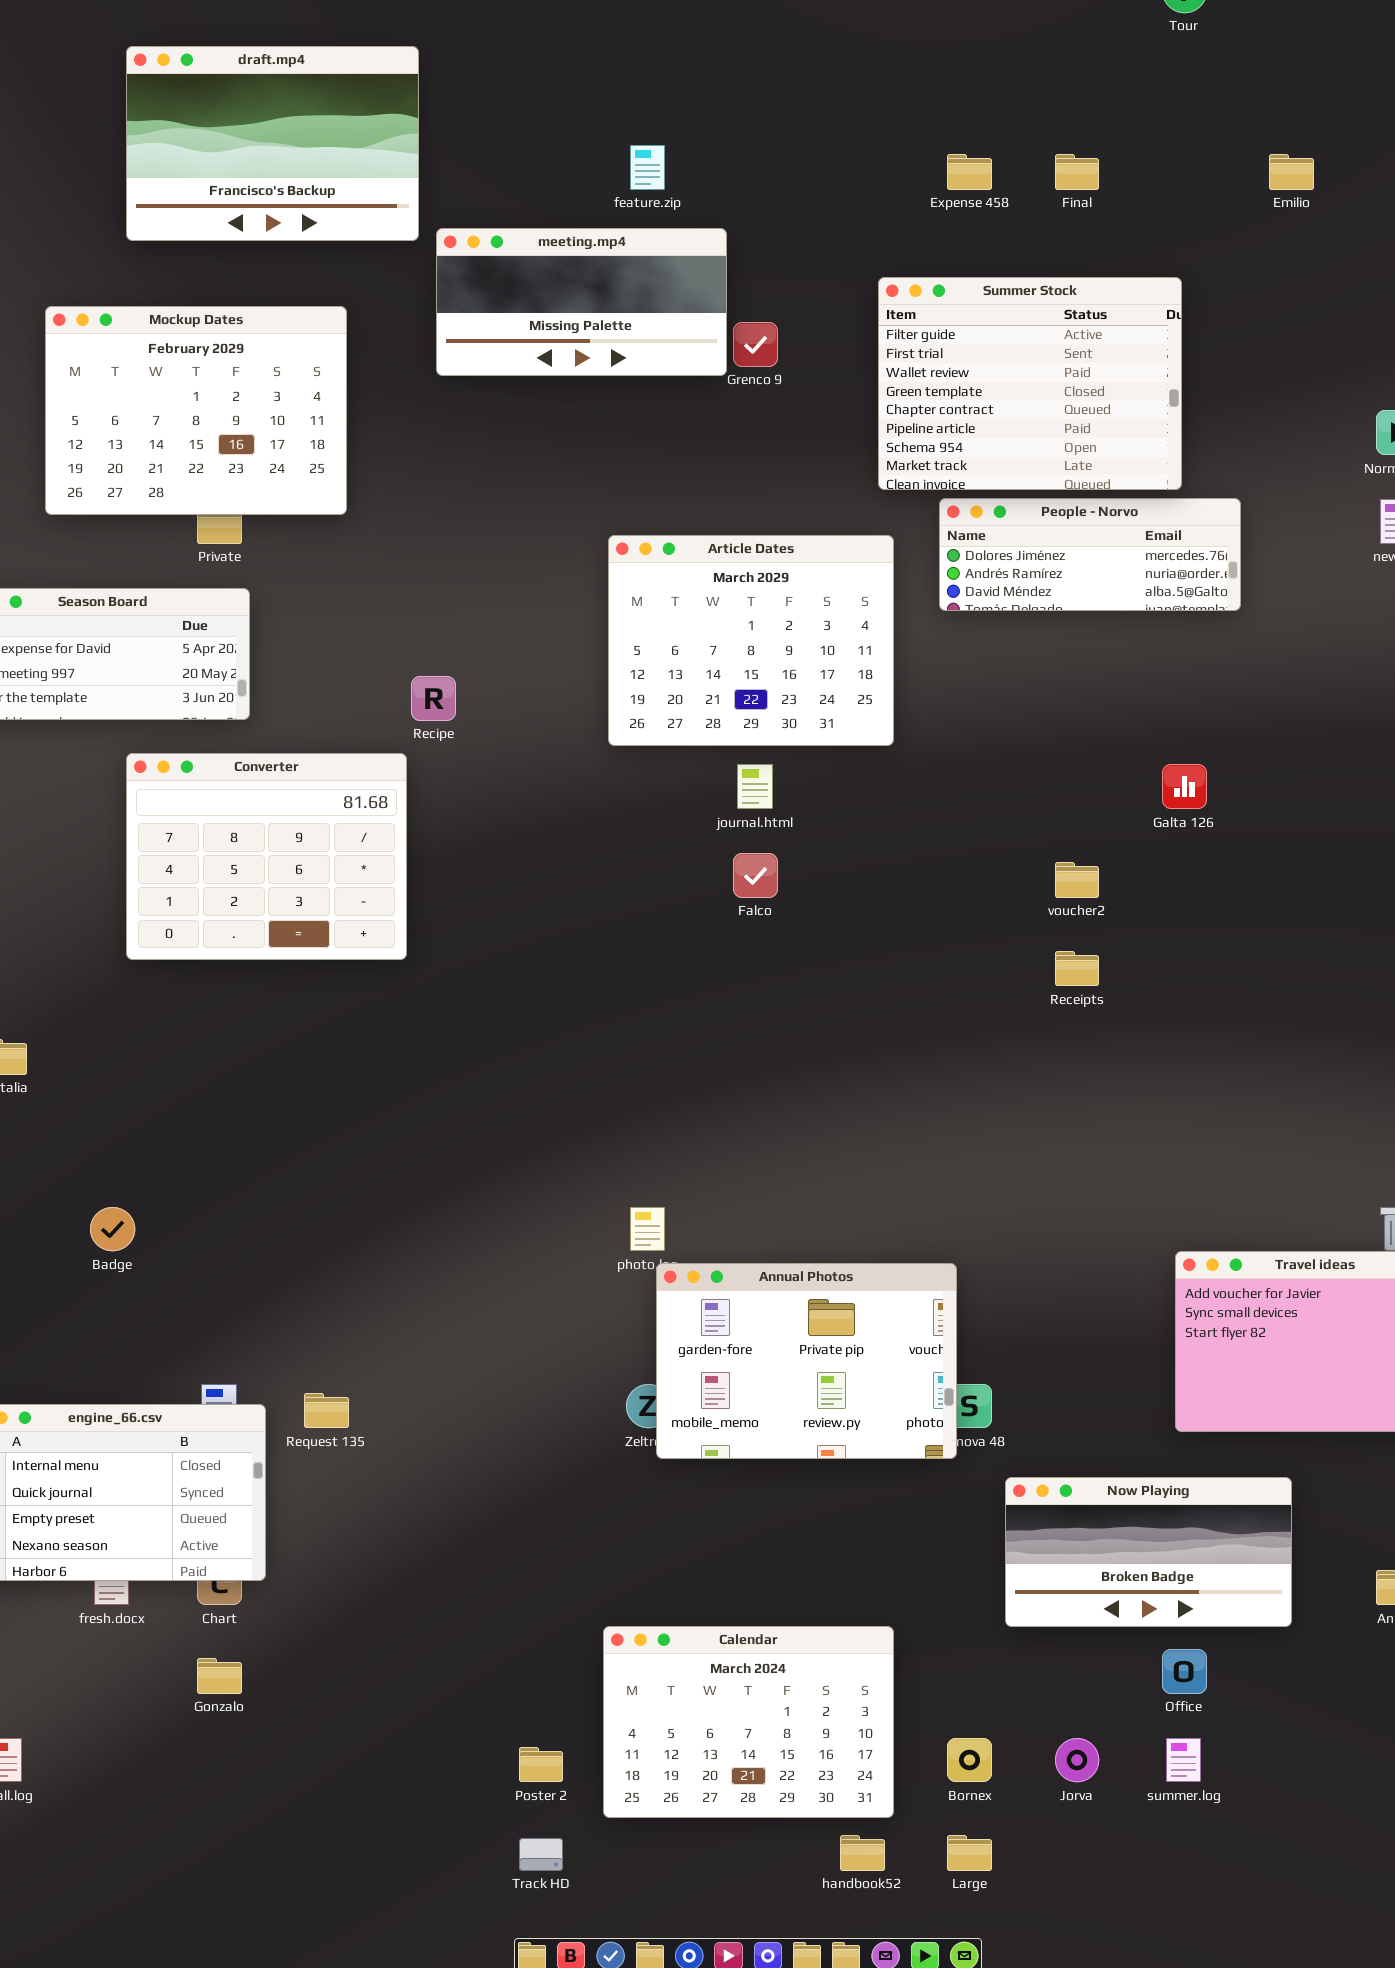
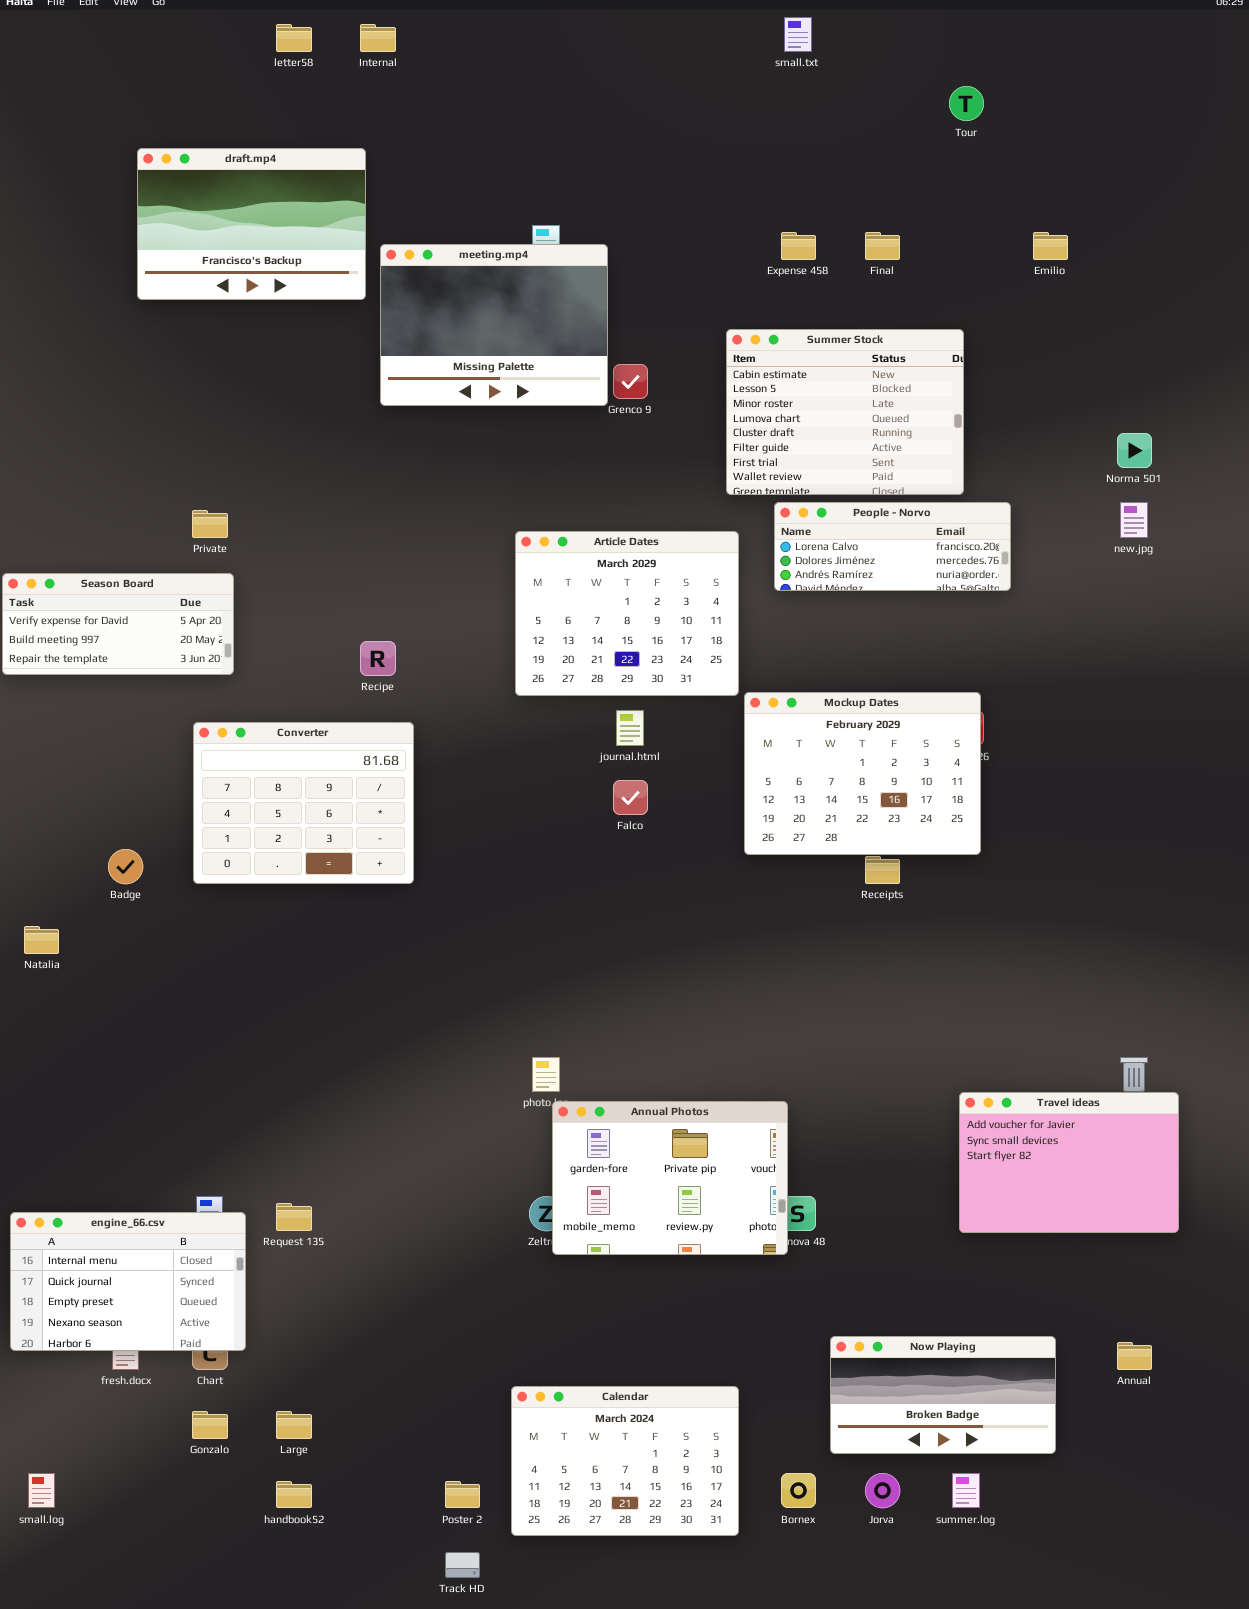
meeting.mp4: [436,228,727,376] -> [380,244,608,406], resized
Summer Stock: [878,277,1182,490] -> [726,329,964,495], scrolled up 5 rows
Mockup Dates: [45,306,347,515] -> [744,692,981,855], moved
People - Norvo: [939,498,1241,611] -> [774,502,1011,591], scrolled up 1 row
Converter: [126,753,407,960] -> [193,722,414,884], moved
Badge: [90,1207,135,1251] -> [108,849,143,884], moved
Now Playing: [1005,1477,1292,1627] -> [830,1336,1056,1454], moved
handbook52: [840,1835,885,1871] -> [276,1481,312,1508], moved
Large: [947,1835,992,1871] -> [276,1411,312,1439], moved

